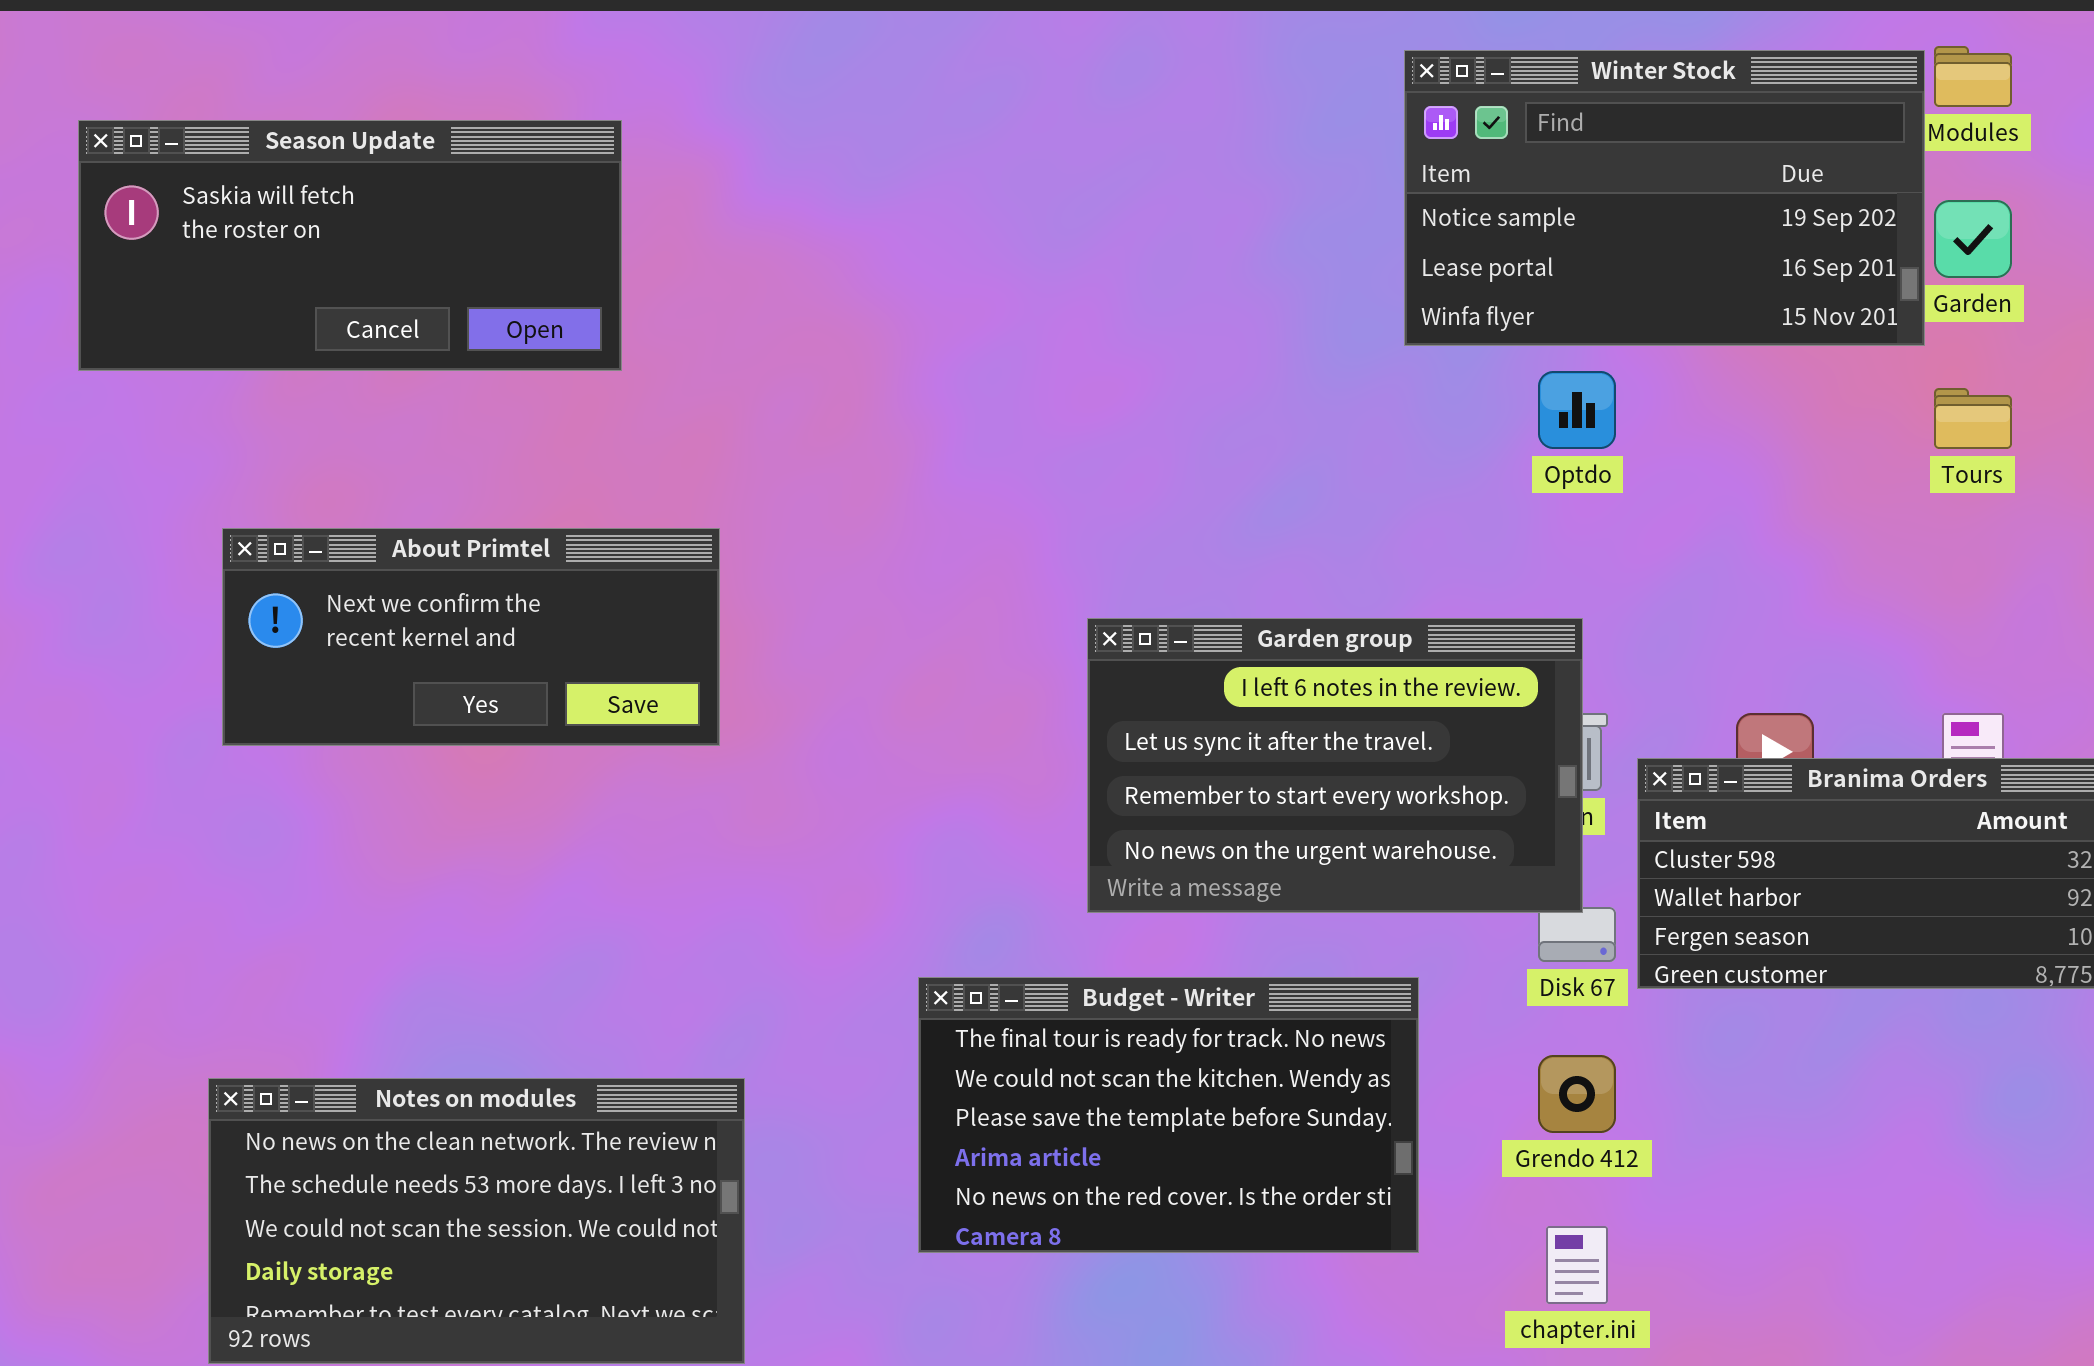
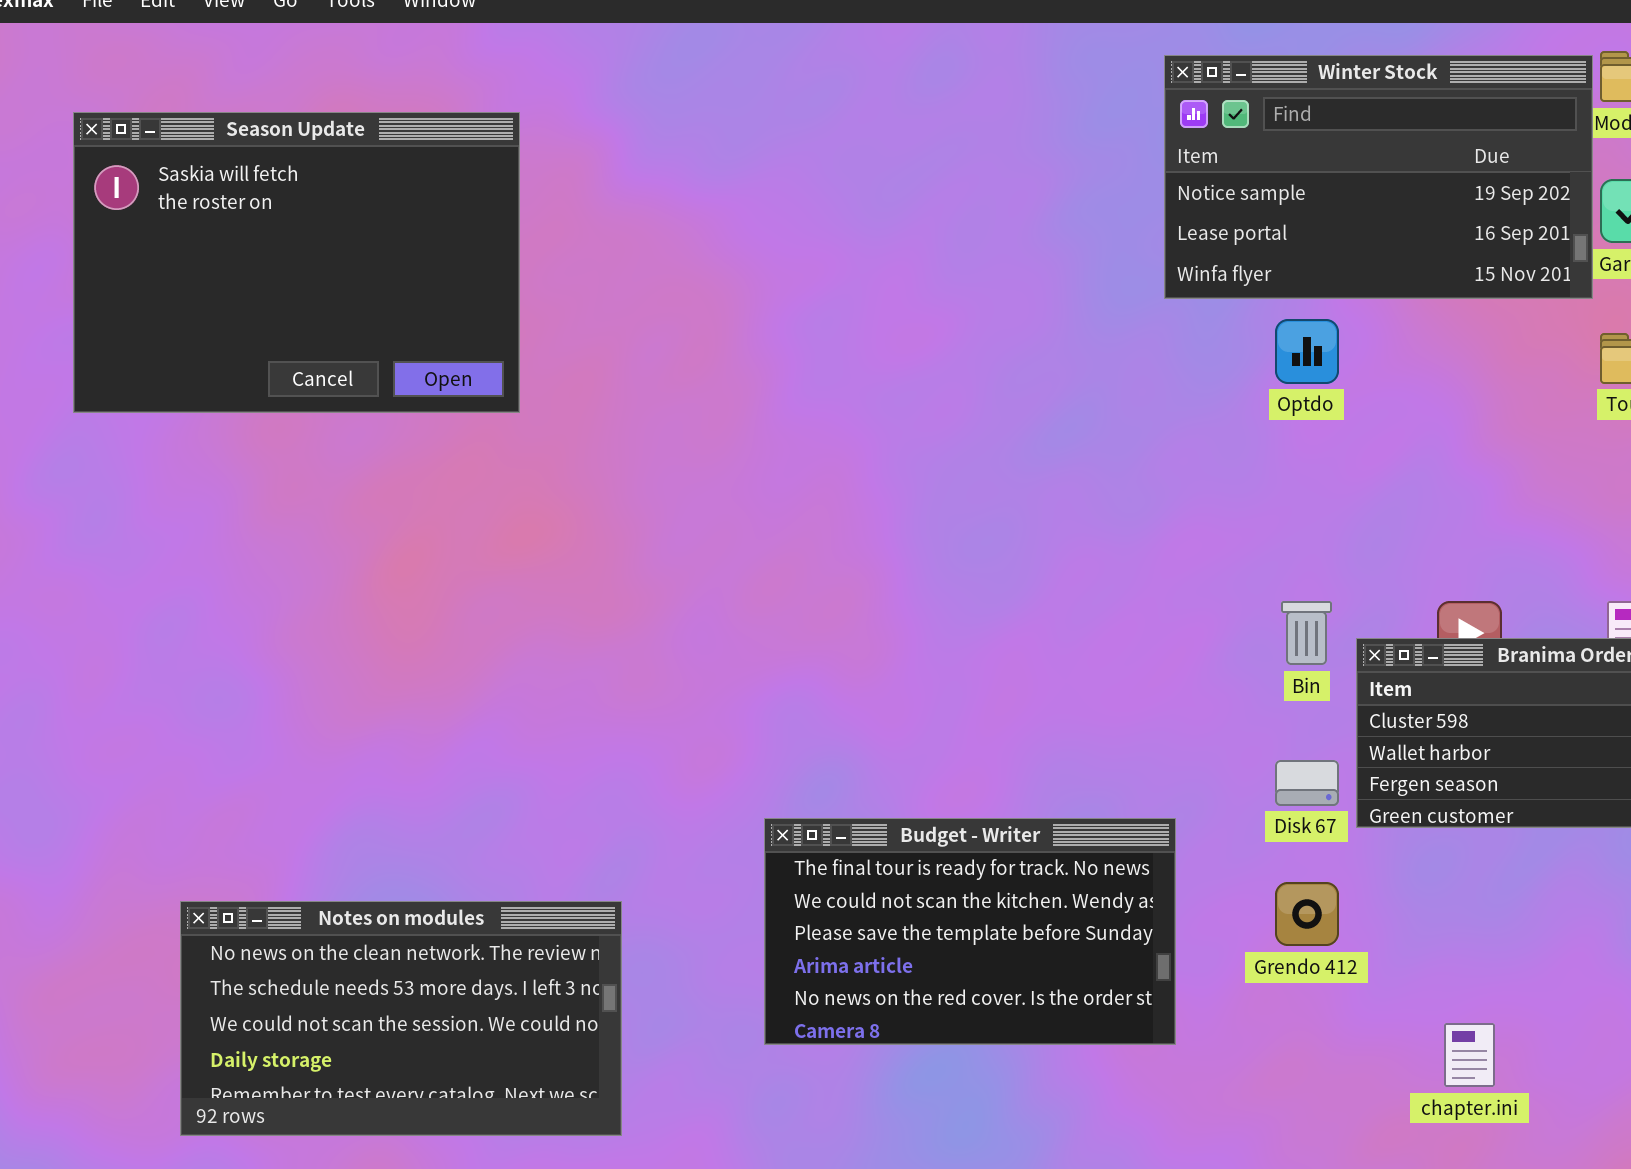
Season Update: [78,120,622,371] -> [73,112,520,413], resized
About Primtel: [222,528,720,746] -> none, closed
Garden group: [1087,618,1583,913] -> none, closed
chapter.ini: [1546,1226,1608,1304] -> [1444,1023,1495,1087], moved

